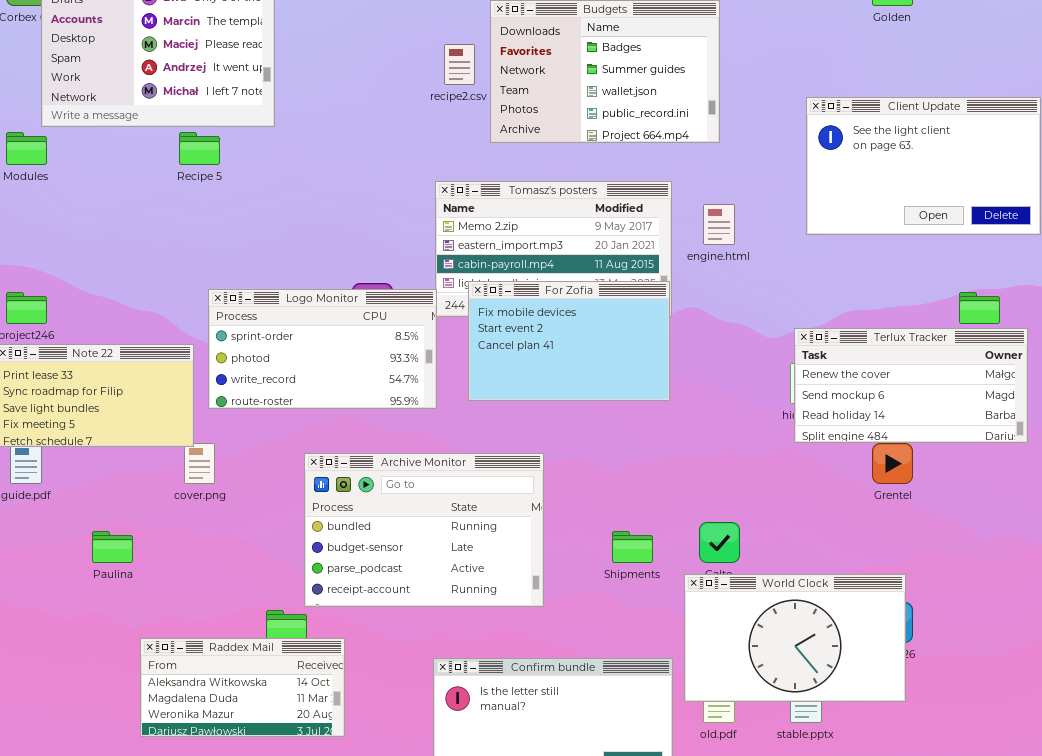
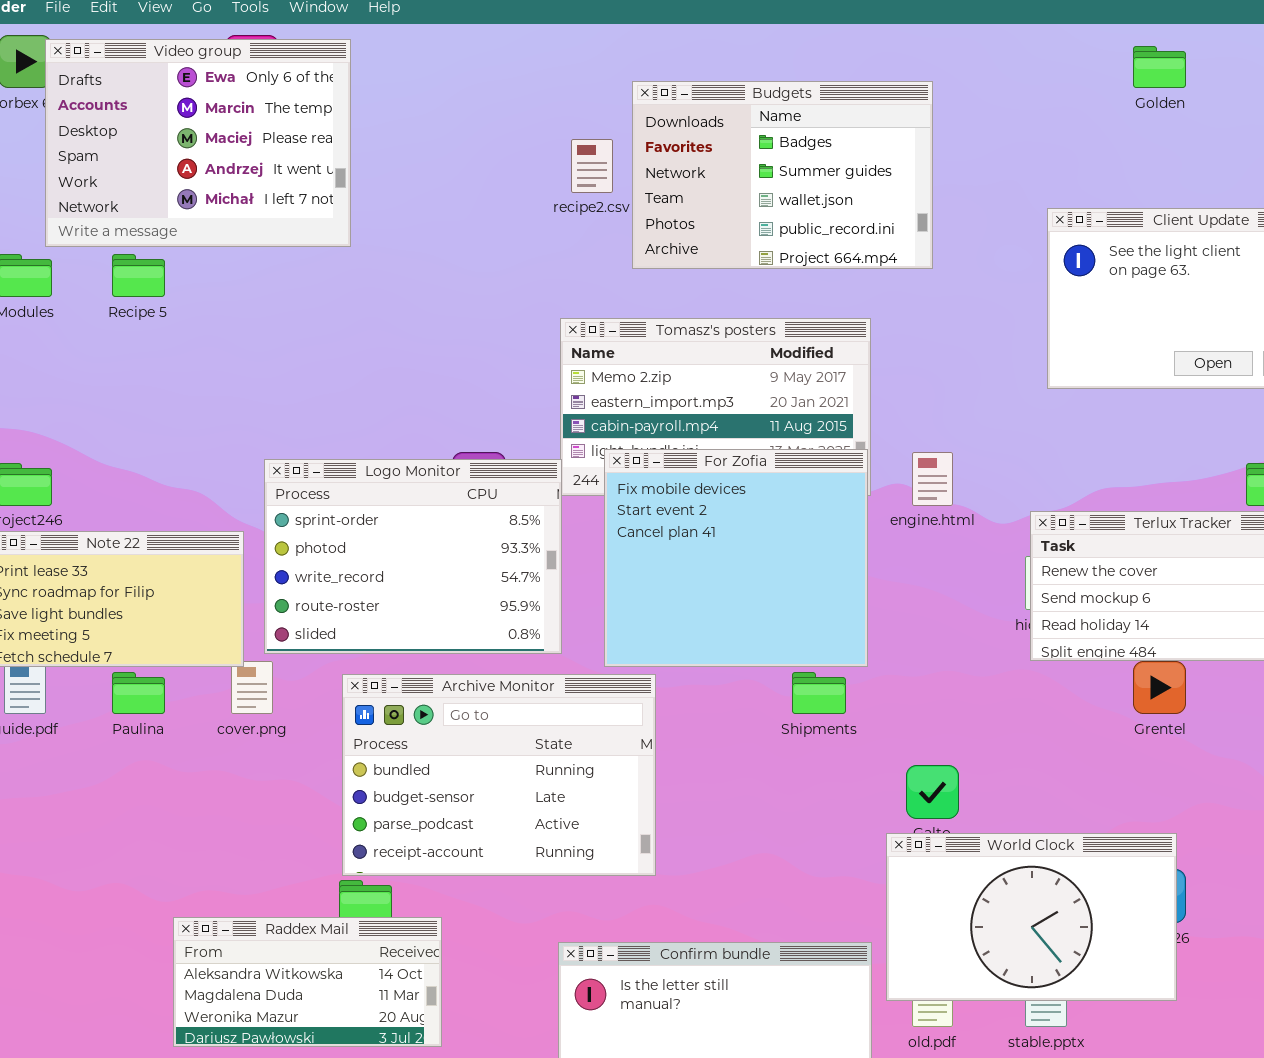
Recipe 5: [179,132,220,165] -> [112,254,165,297], moved
engine.html: [703,204,735,245] -> [912,452,953,506], moved
For Zofia: [468,281,670,401] -> [604,449,868,667], resized
Logo Monitor: [208,289,437,409] -> [264,459,562,654], resized
Archive Monitor: [304,453,544,607] -> [342,674,656,876], moved
Paulina: [92,531,133,563] -> [112,672,165,714], moved
Shipments: [612,531,653,563] -> [792,672,846,714], moved

